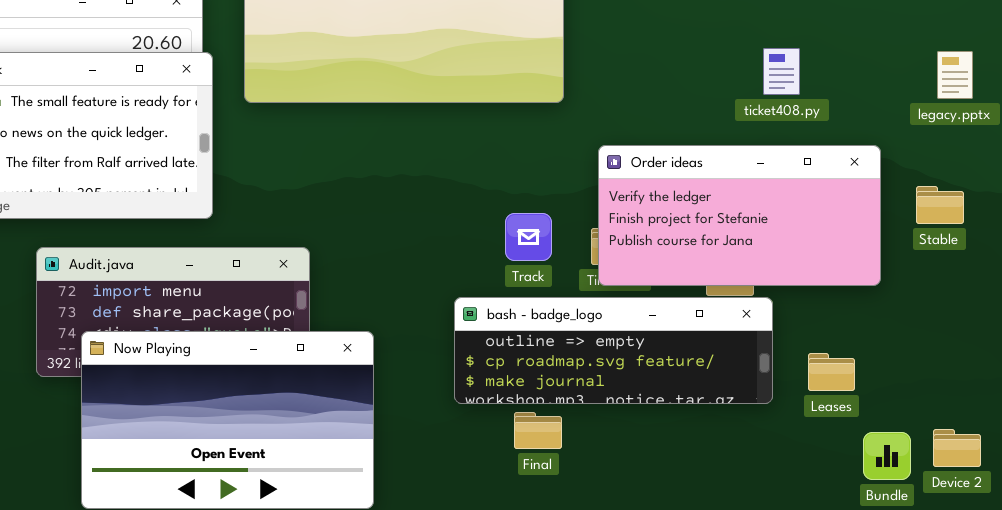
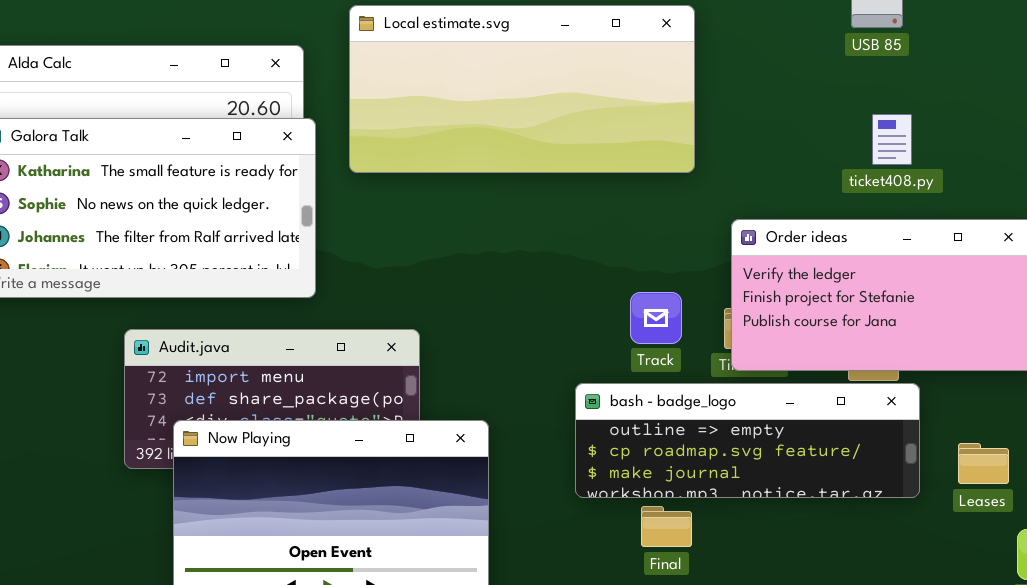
ticket408.py: [763,48,800,95] -> [872,114,912,165], moved

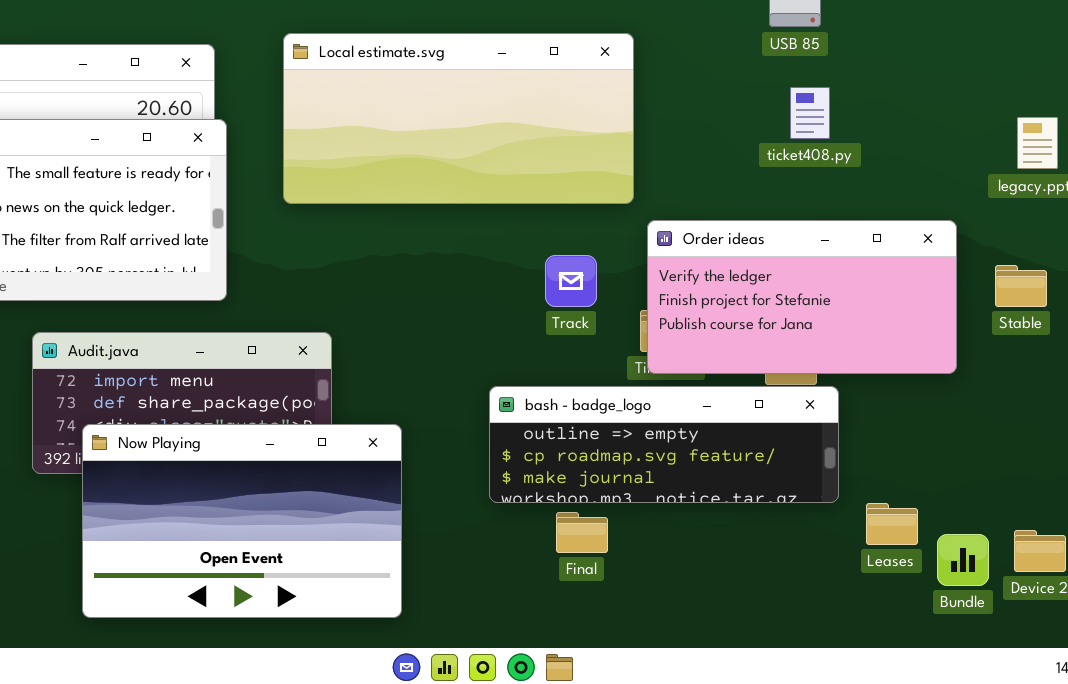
Local estimate.svg: [349,5,695,173] -> [283,33,634,204], moved
ticket408.py: [872,114,912,165] -> [790,87,830,139], moved
Track: [630,292,682,344] -> [545,255,597,307], moved
Leases: [958,443,1009,484] -> [866,503,918,545], moved

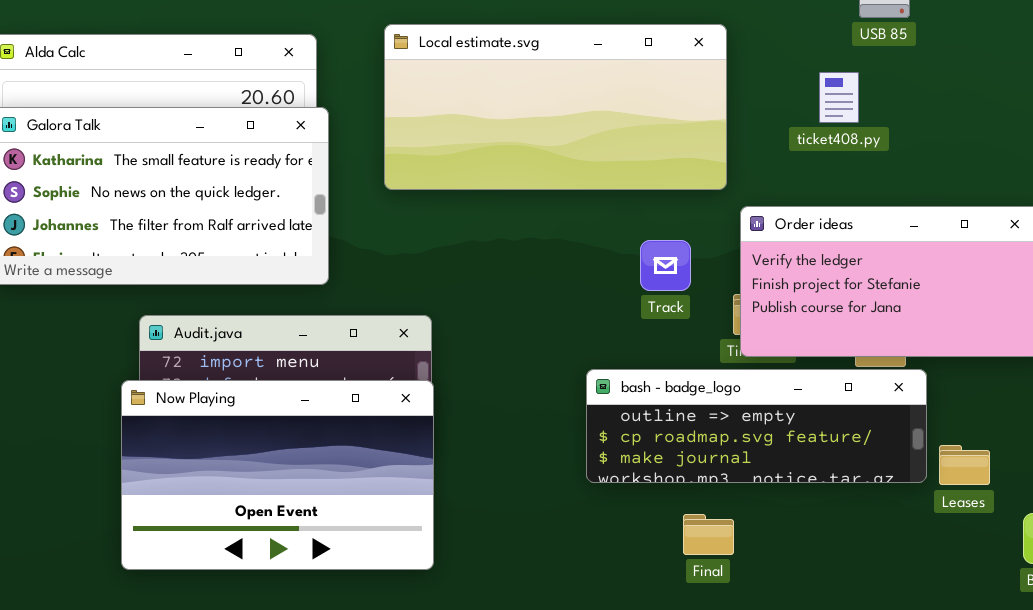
ticket408.py: [790,87,830,139] -> [819,72,859,123], moved
Now Playing: [82,424,402,618] -> [121,380,434,570], moved
Leases: [866,503,918,545] -> [939,445,990,485], moved
Final: [556,512,608,553] -> [683,514,734,555], moved

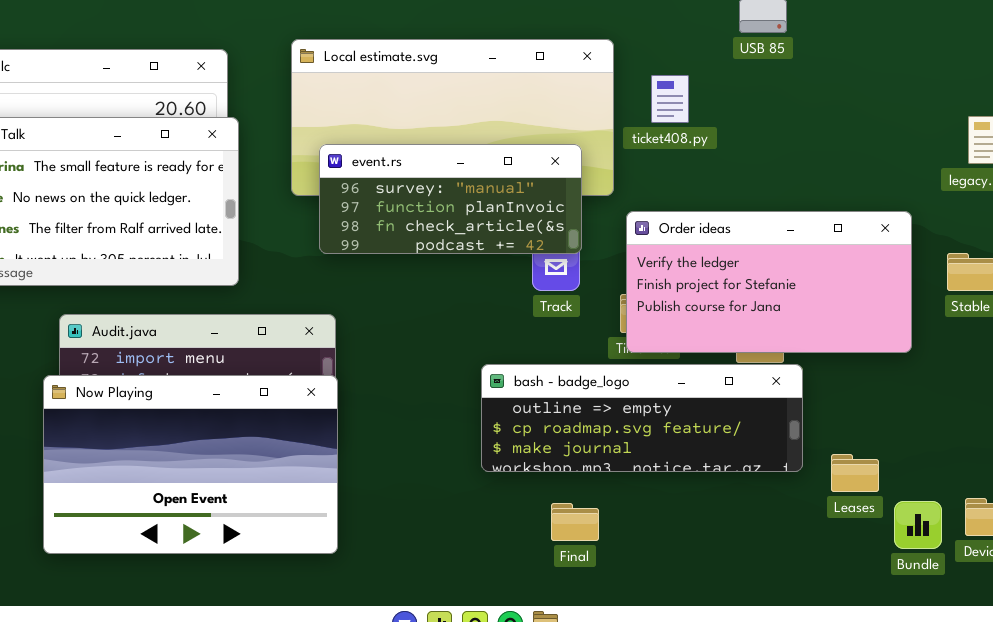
ticket408.py: [819,72,859,123] -> [651,75,689,123], moved
event.rs: none -> [319,144,582,254], opened
Leases: [939,445,990,485] -> [831,454,879,492], moved
Final: [683,514,734,555] -> [551,503,599,541], moved

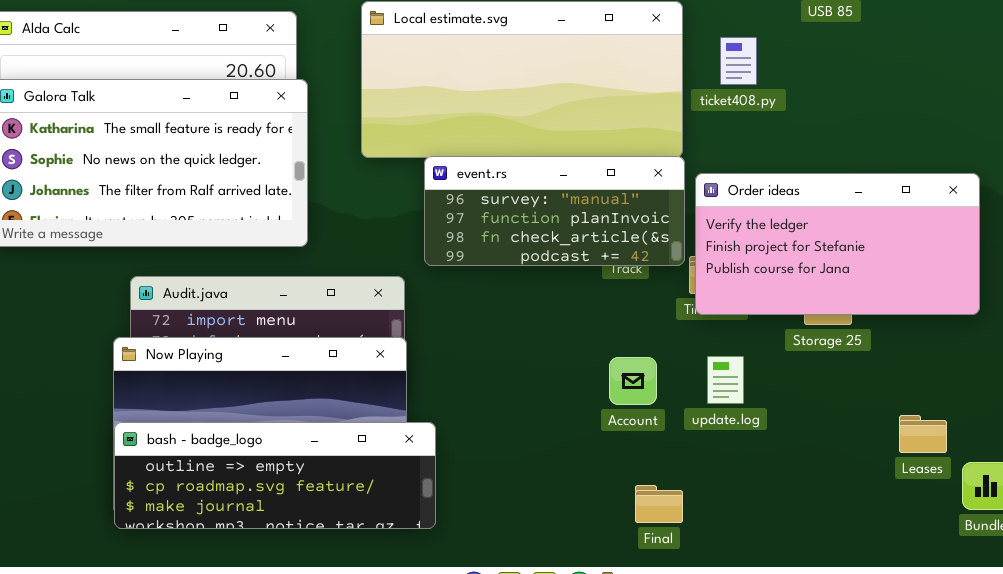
event.rs: [319,144,582,254] -> [424,156,685,266], moved
bash - badge_logo: [481,364,803,472] -> [114,422,436,529], moved
Final: [551,503,599,541] -> [635,485,683,523], moved

